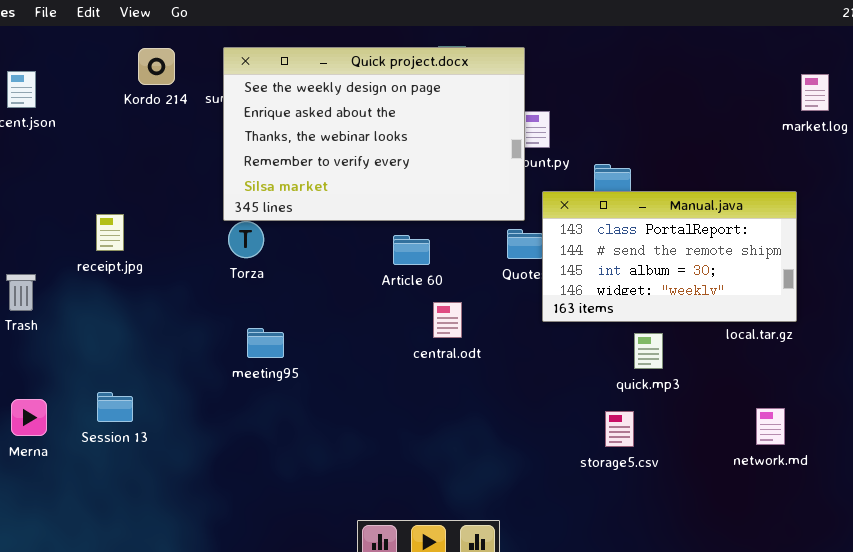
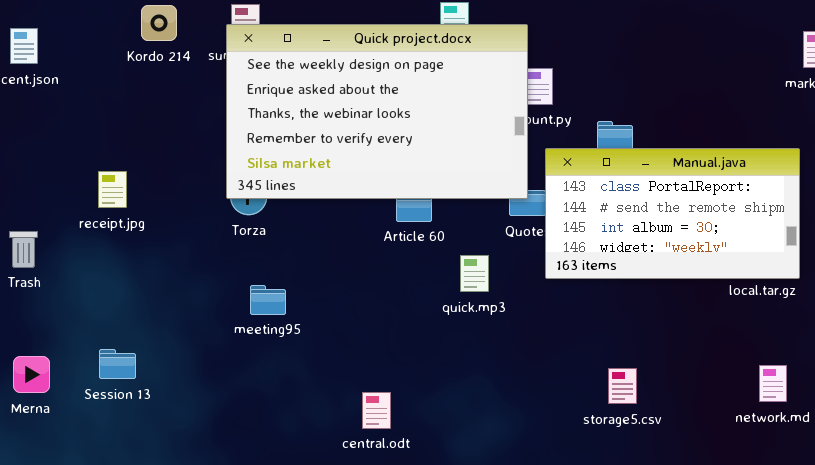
Quick project.docx: [223,47,525,221] -> [226,24,528,199], moved
central.odt: [433,302,462,338] -> [362,392,391,429], moved
quick.mp3: [634,333,663,369] -> [460,255,489,292], moved

